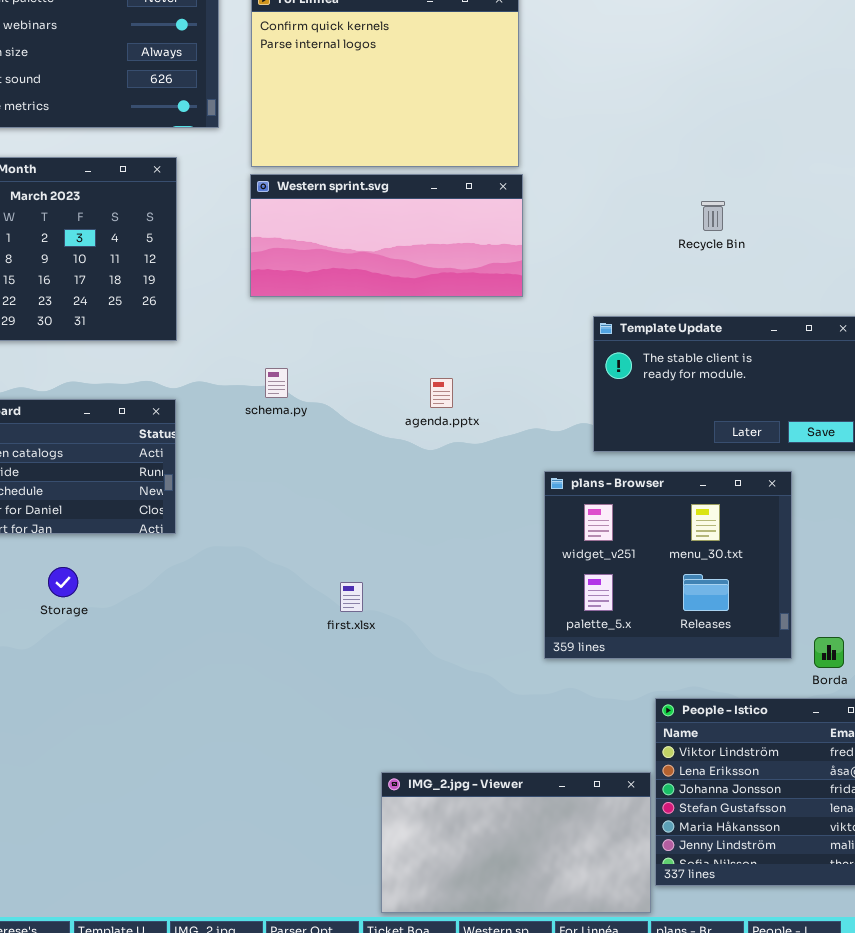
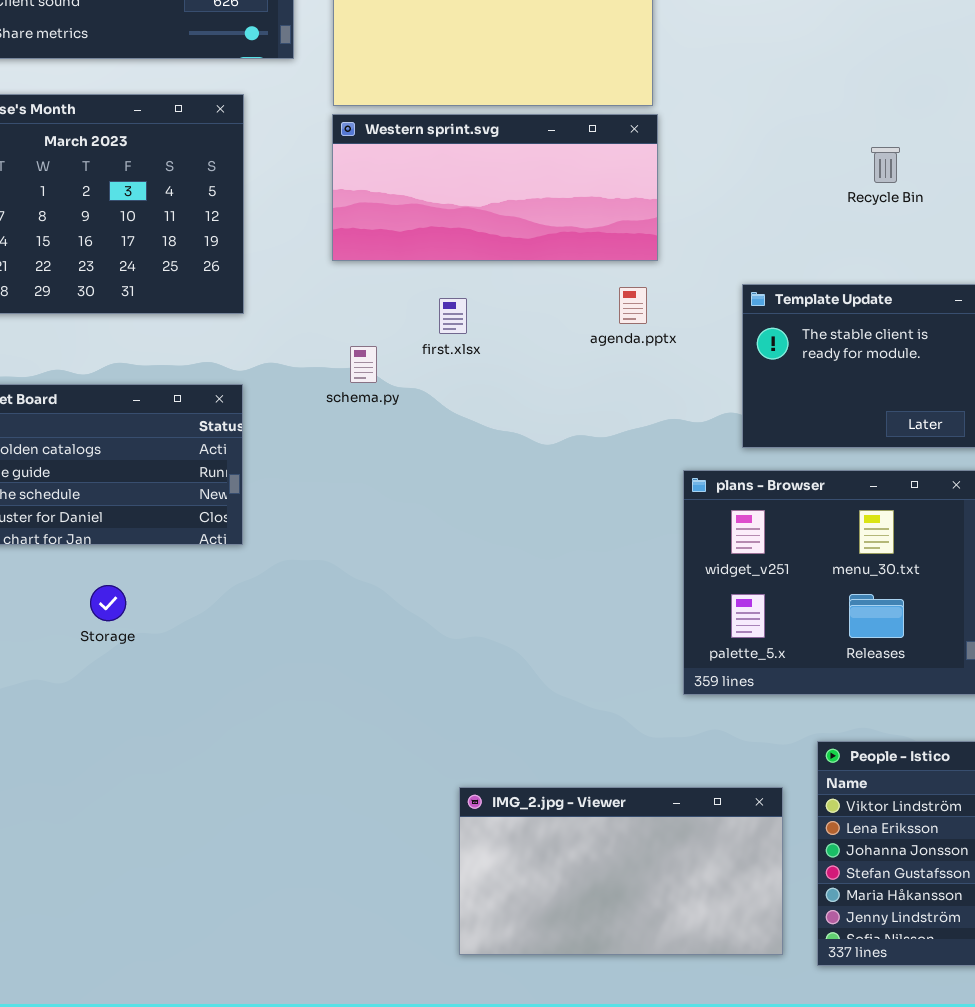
agenda.pptx: [430,378,453,408] -> [619,287,647,324], moved
first.xlsx: [340,582,363,612] -> [439,298,467,334], moved
IMG_2.jpg - Viewer: [381,772,651,913] -> [459,787,783,955], moved

